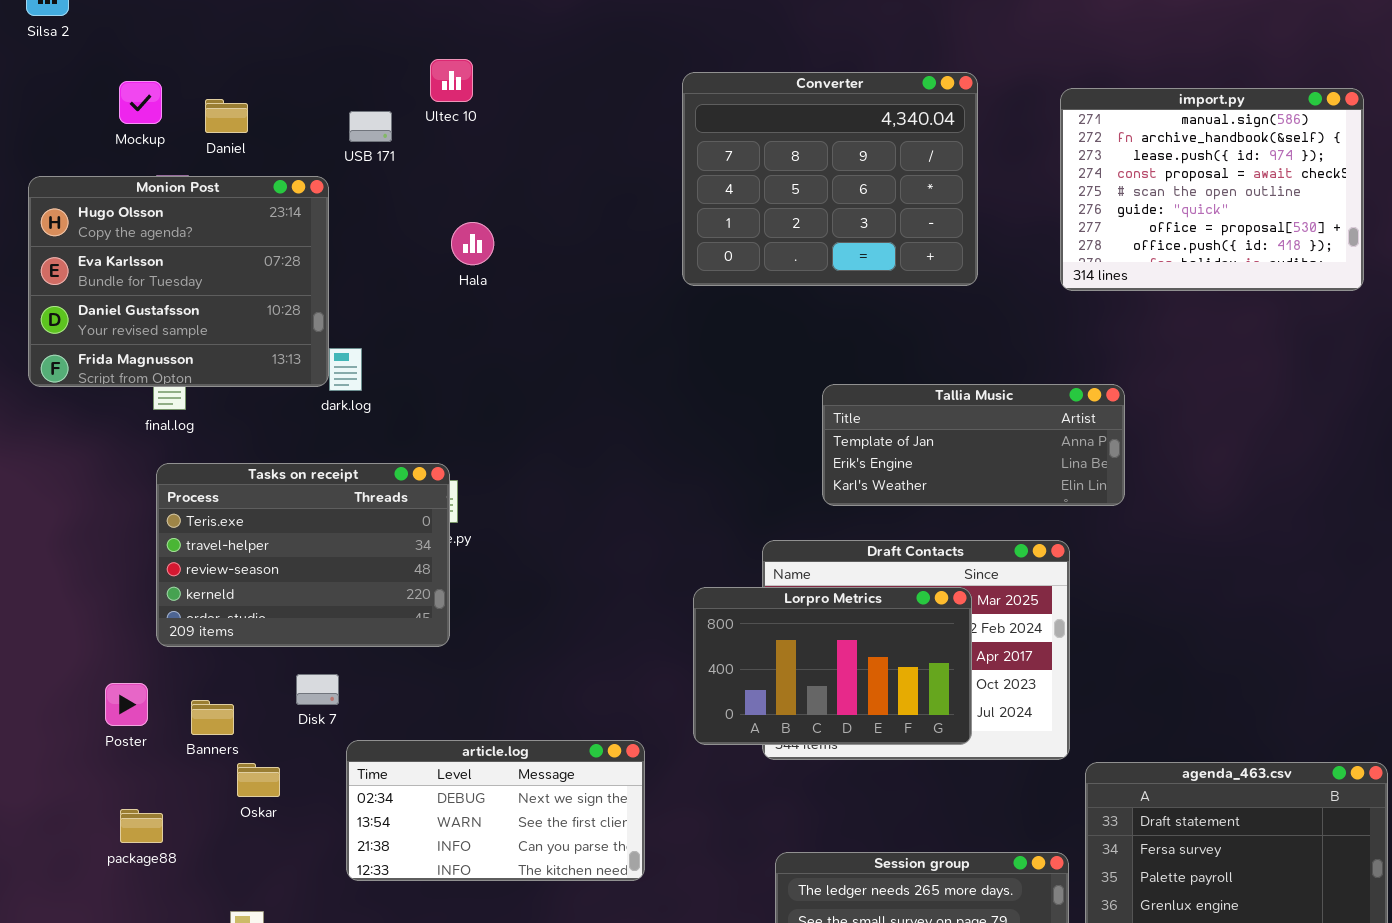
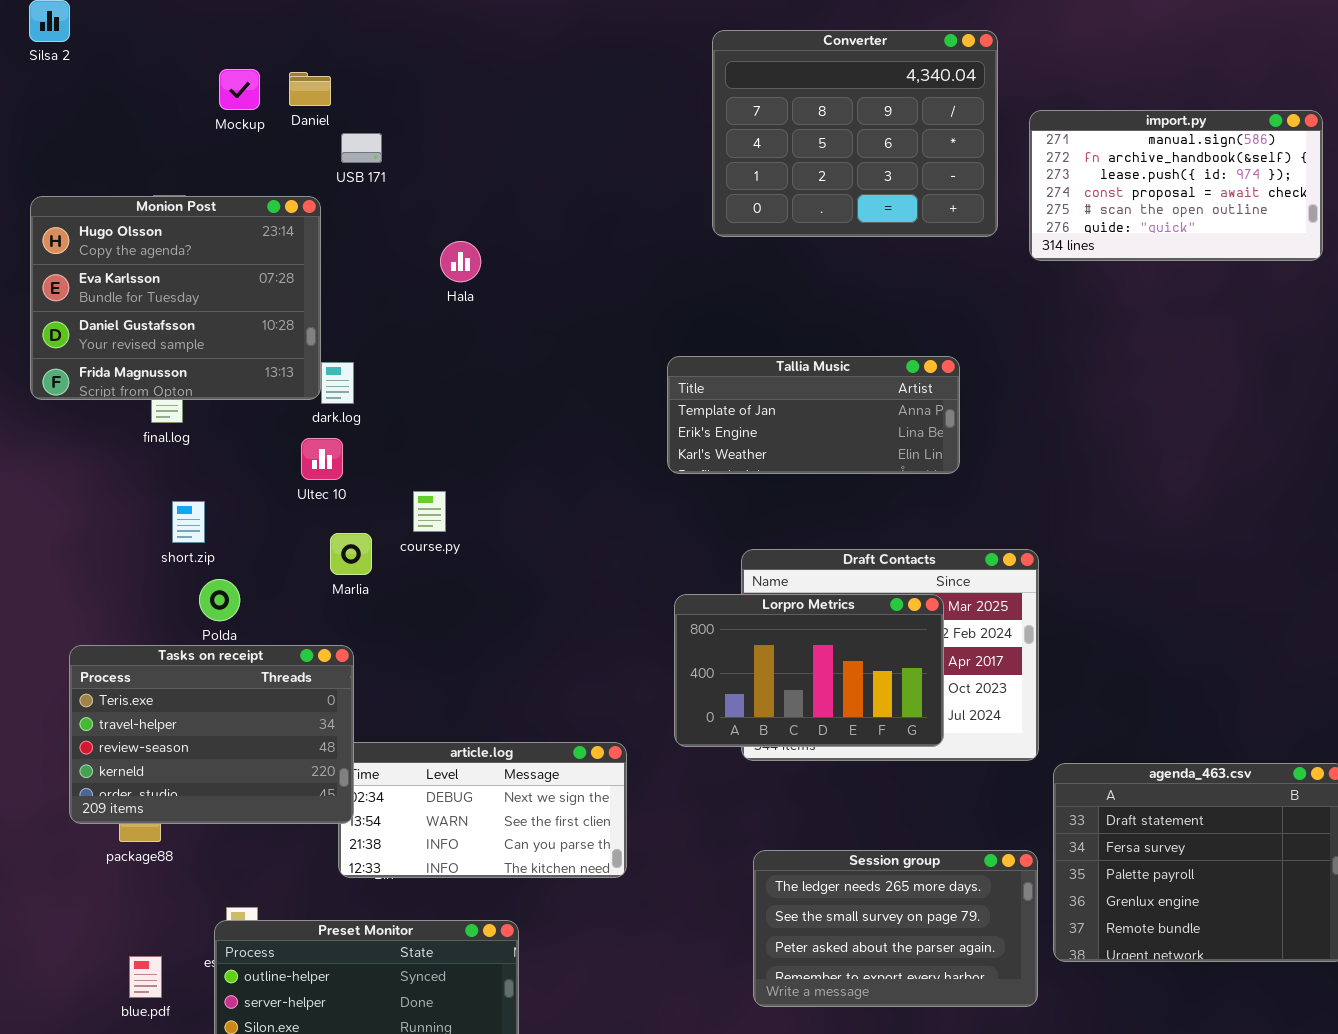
Ultec 10: [430,59,473,102] -> [301,438,343,480], moved
Converter: [682,72,978,286] -> [712,30,998,237], moved
Mockup: [119,81,162,124] -> [219,69,260,110], moved
import.py: [1060,88,1364,291] -> [1029,110,1323,261], resized
Daniel: [205,99,248,133] -> [289,72,331,106], moved
Tallia Music: [822,384,1125,506] -> [667,356,960,474], moved
Tasks on receipt: [156,463,450,647] -> [69,645,354,824], moved

